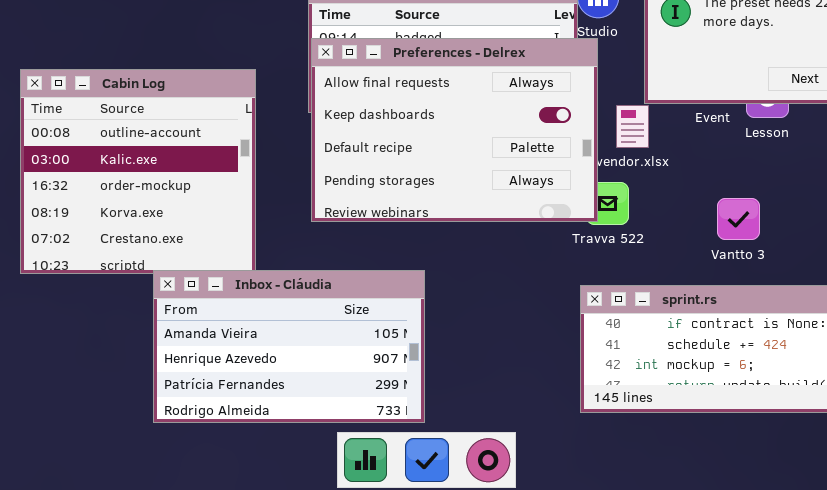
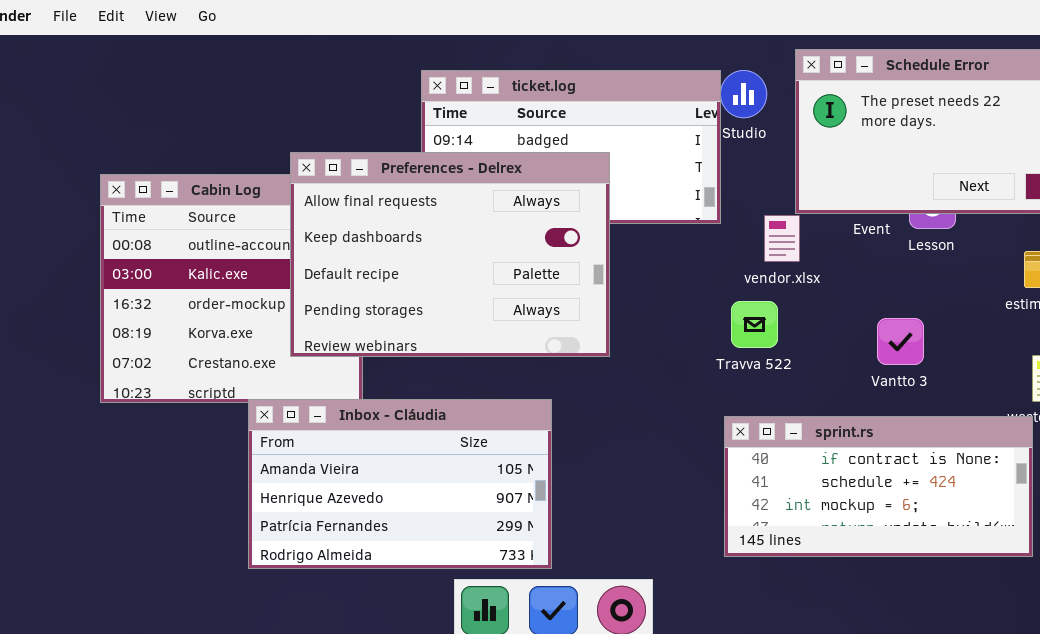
Preferences - Delrex: [311,38,598,222] -> [290,152,610,357], moved

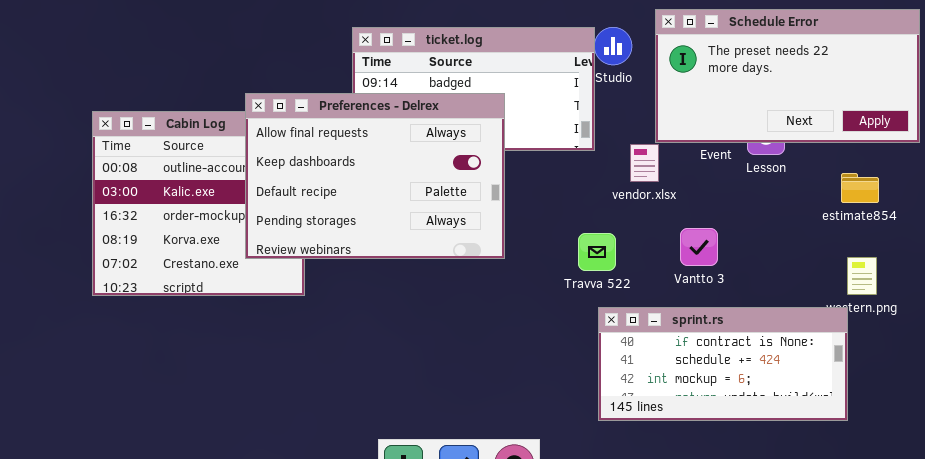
Travva 522: [731,301,778,348] -> [578,233,616,271], moved
Vantto 3: [877,318,924,365] -> [680,228,718,266], moved
Inbox - Cláudia: [248,399,552,569] -> none, closed

